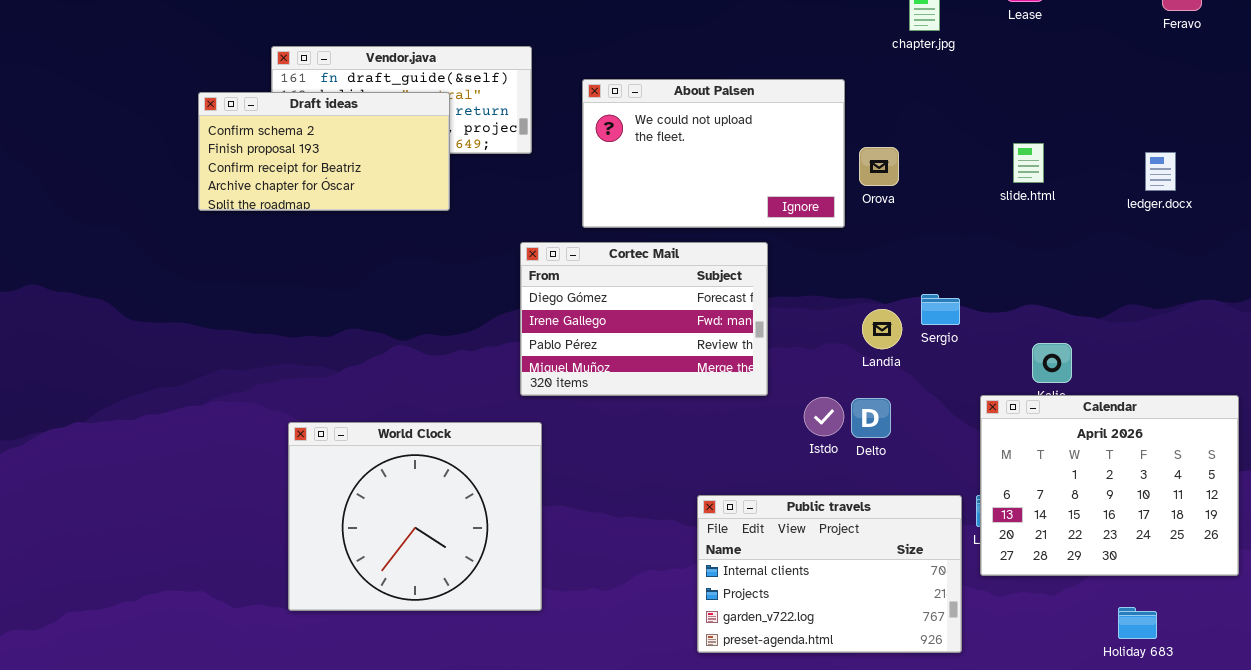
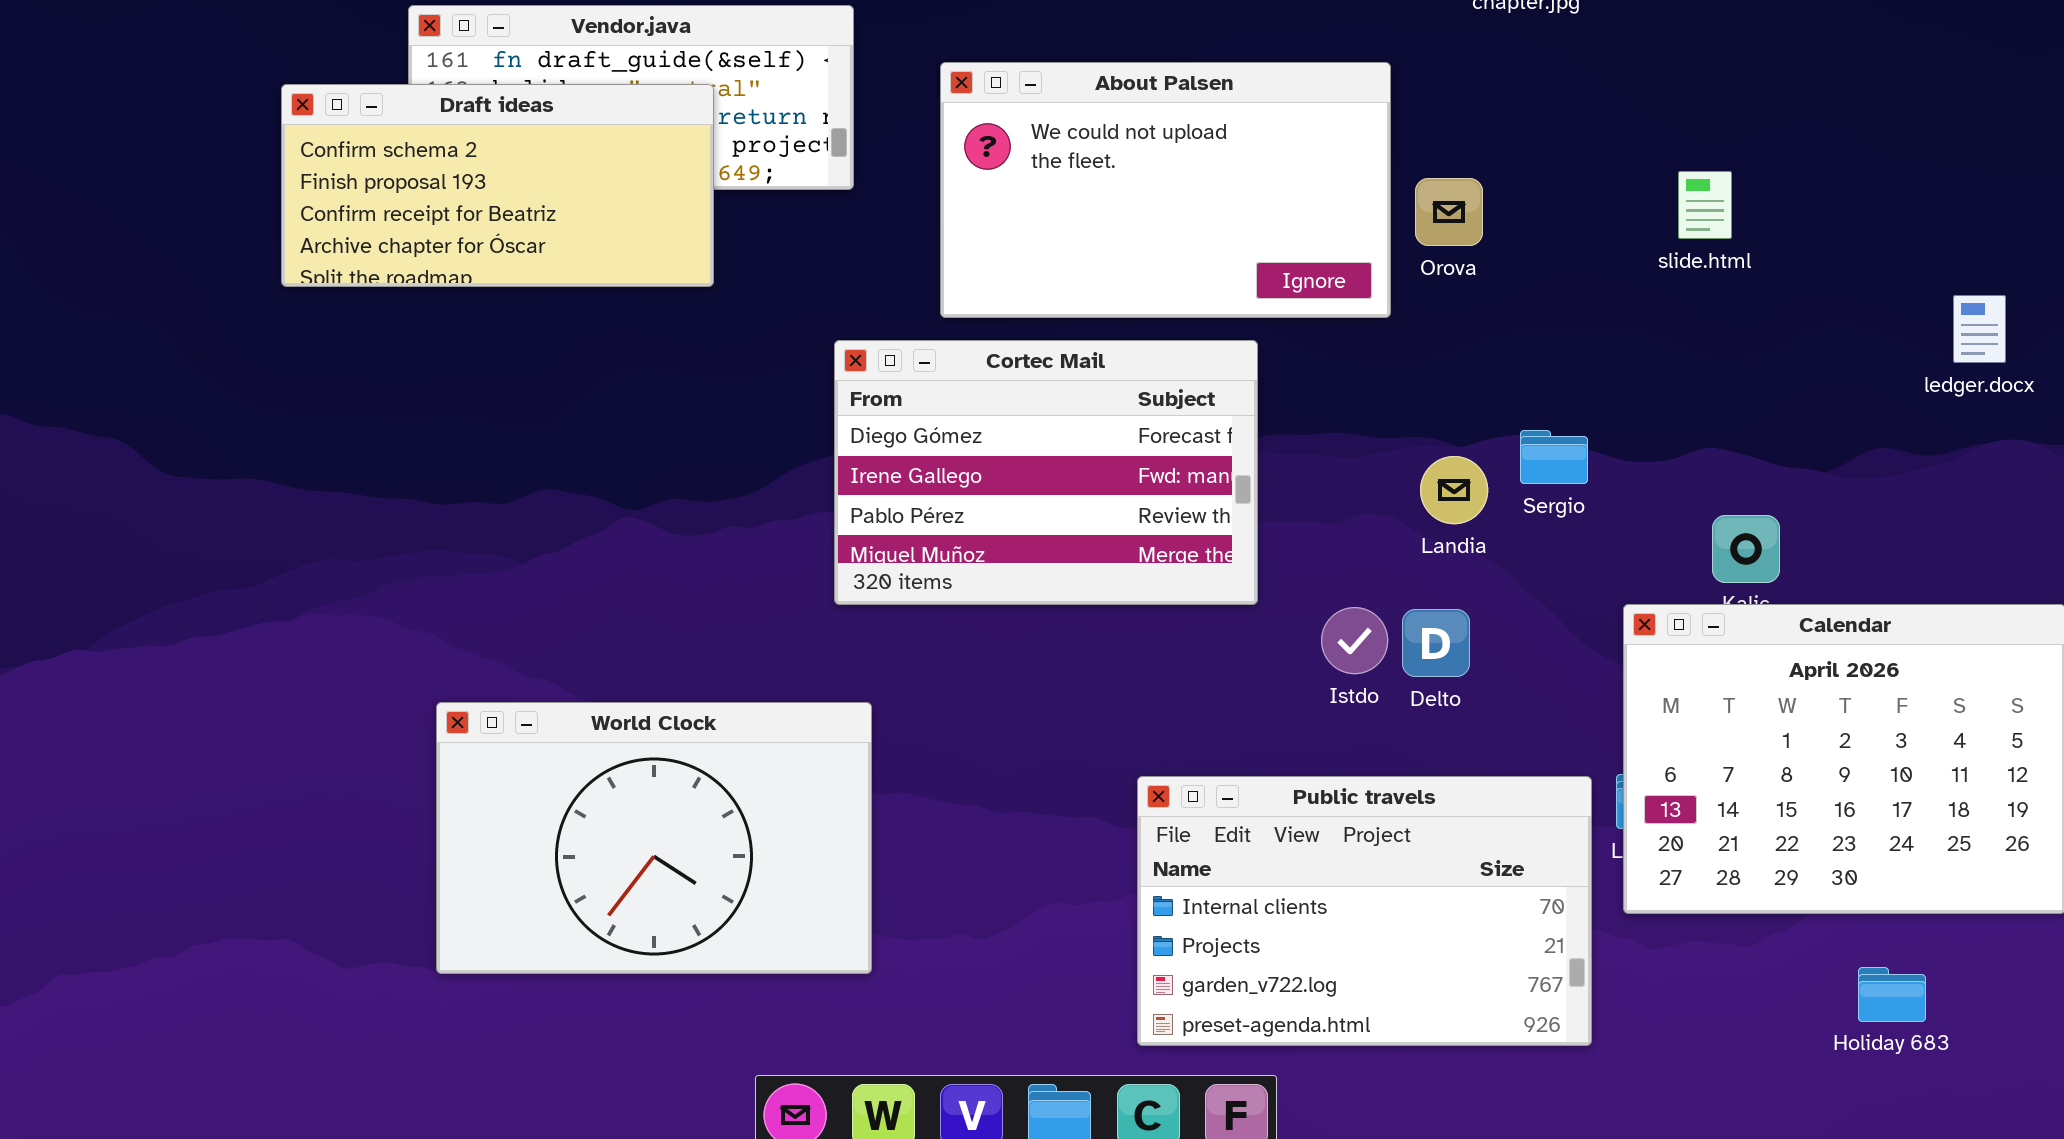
ledger.docx: [1145,152,1176,191] -> [1953,295,2006,363], moved
World Clock: [288,422,542,611] -> [436,702,872,974], resized

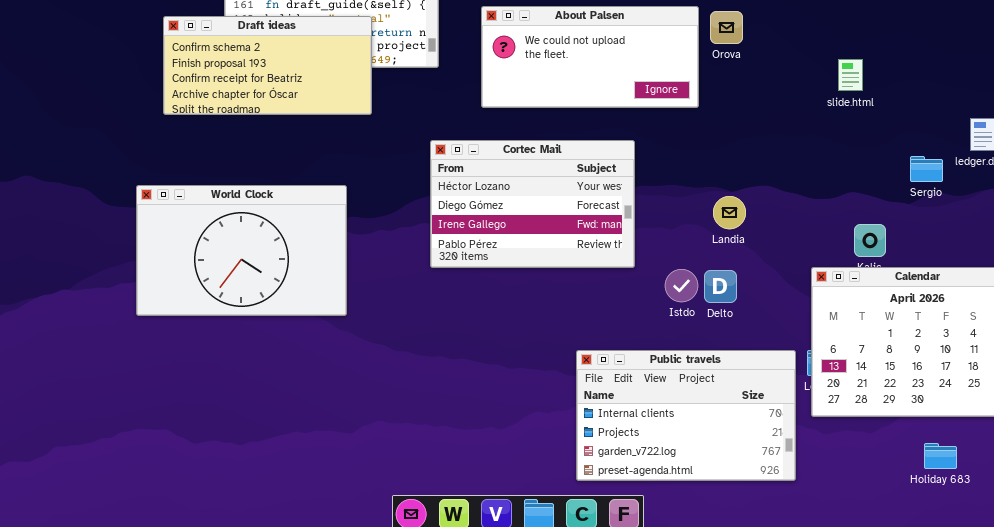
About Palsen: [940,62,1391,318] -> [481,6,699,108], resized
Orova: [1415,178,1483,246] -> [710,11,743,44], moved
Cortec Mail: [834,340,1258,605] -> [430,140,635,268], scrolled up 1 row
Sergio: [1520,430,1588,484] -> [910,156,943,182], moved
World Clock: [436,702,872,974] -> [136,185,347,316], moved

